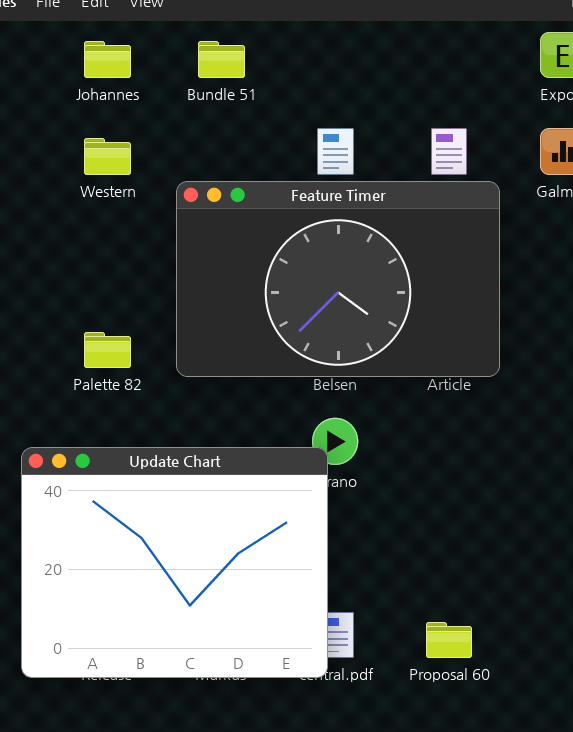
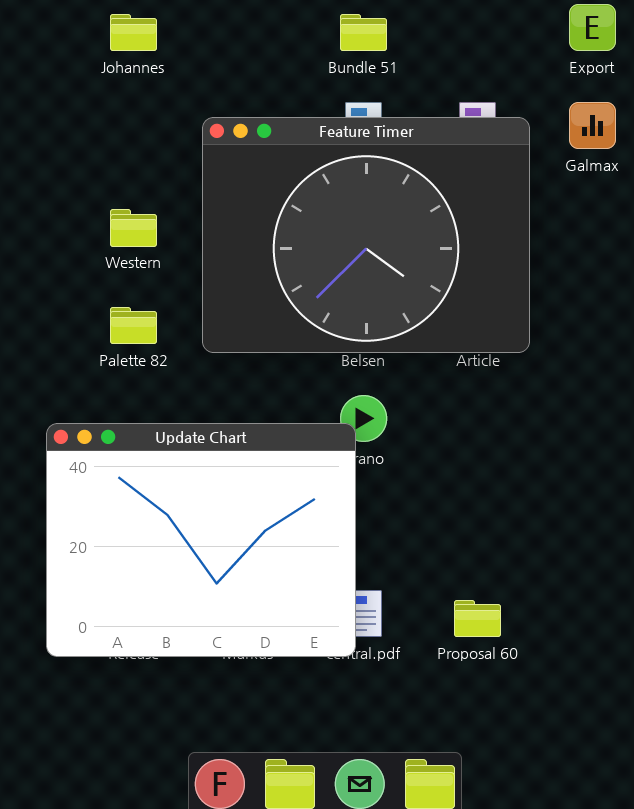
Bundle 51: [198,41,245,78] -> [340,14,387,51], moved
Western: [84,138,131,175] -> [110,209,157,247], moved
Feature Timer: [176,181,500,377] -> [202,117,530,353], resized

